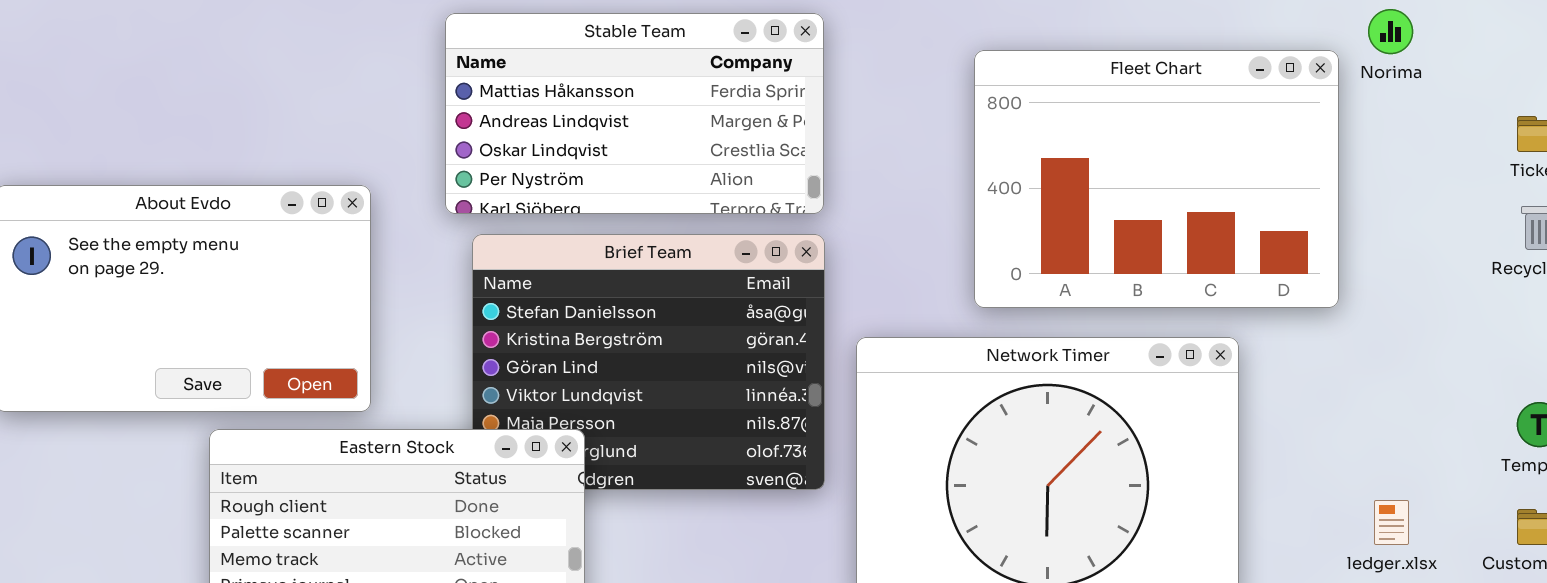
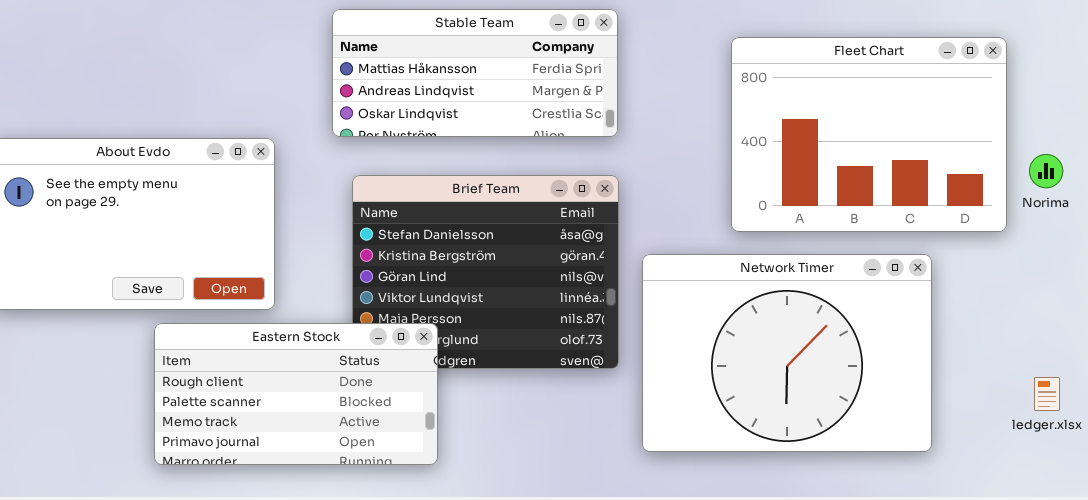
Norima: [1368,9,1413,54] -> [1029,154,1063,188], moved
Stable Team: [445,13,824,214] -> [332,9,618,137], resized

